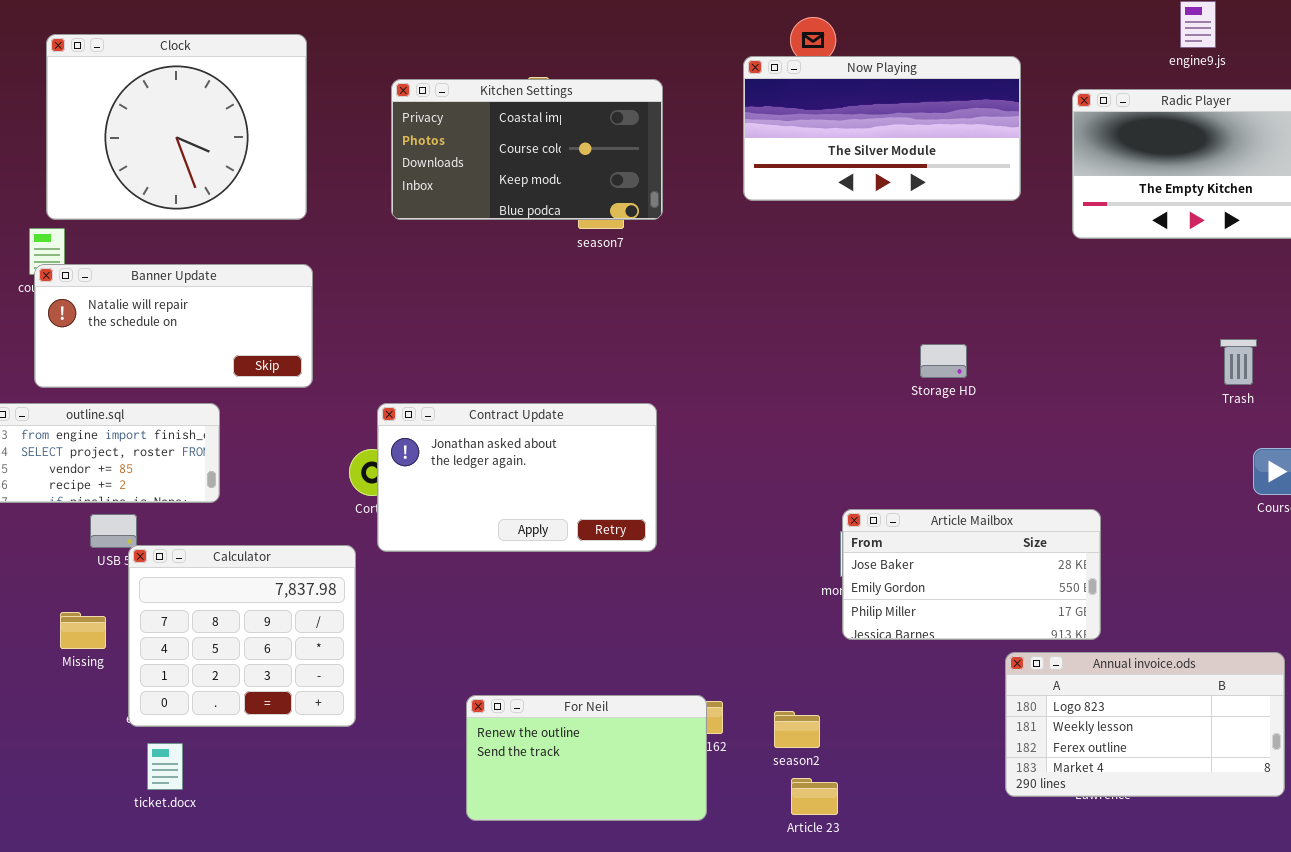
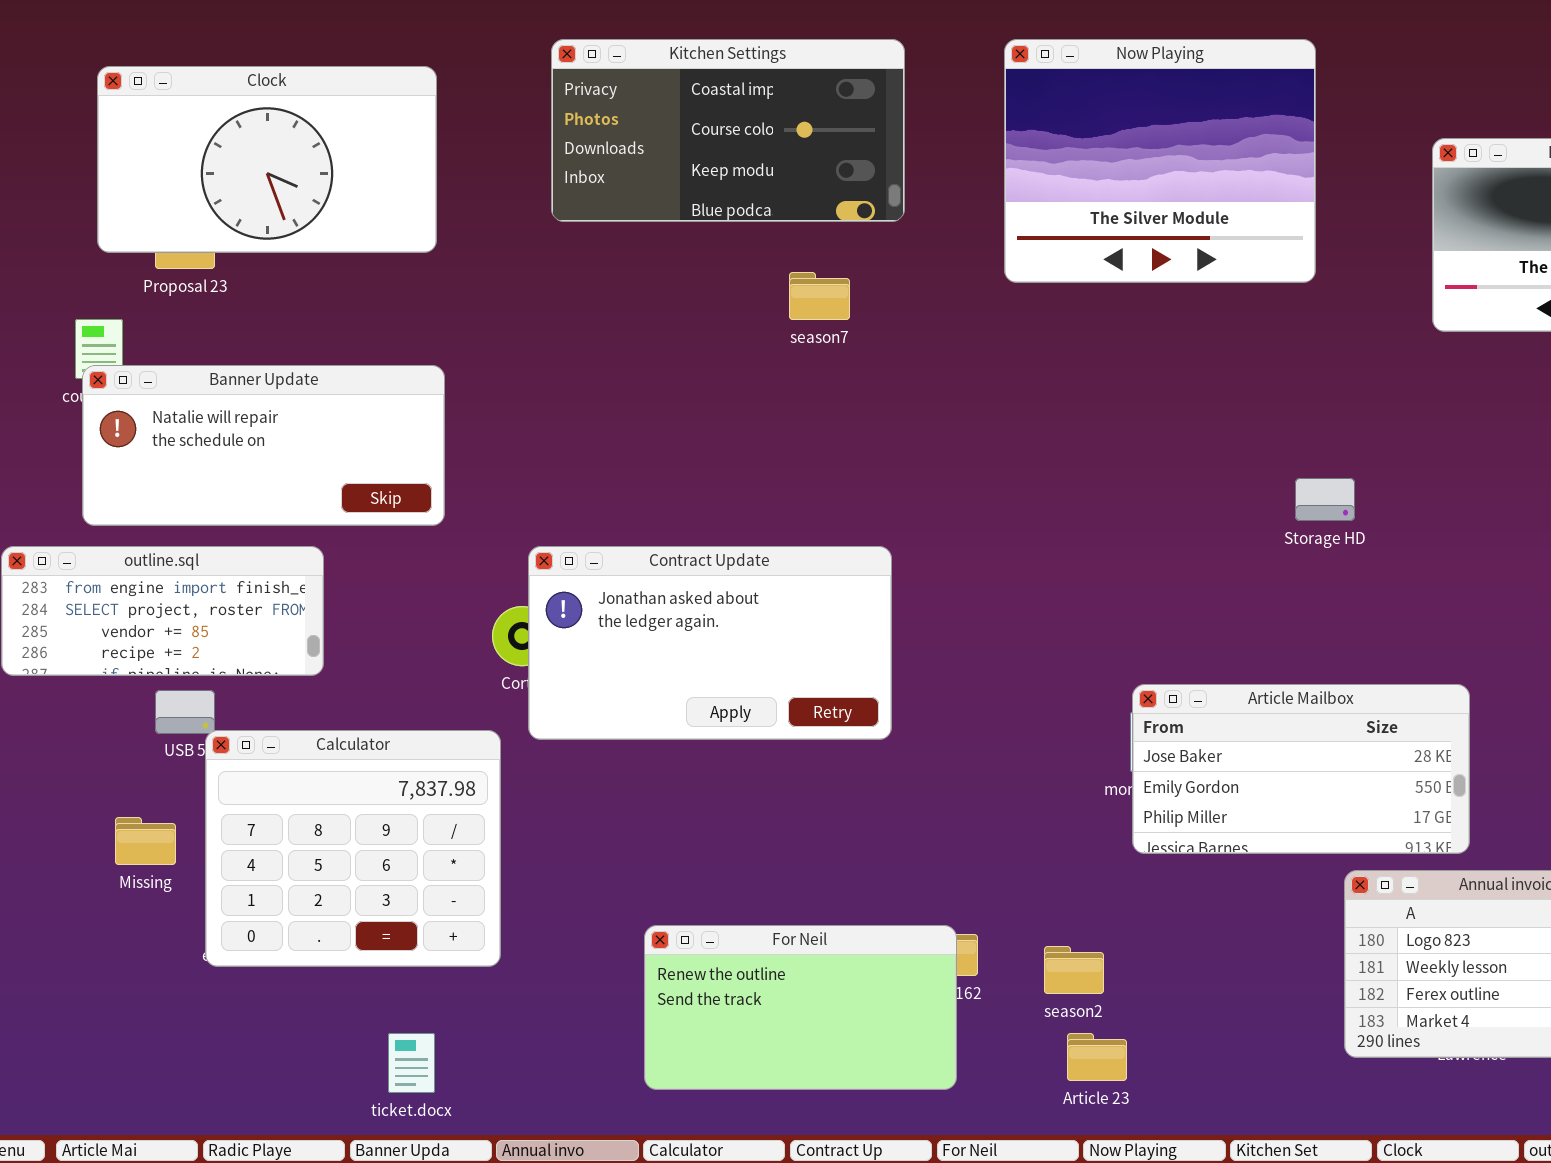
Clock: [46,34,307,220] -> [97,66,437,253], resized
Now Playing: [743,56,1021,201] -> [1004,39,1316,283], resized
Kitchen Settings: [391,79,663,220] -> [551,39,905,222], moved
Storage HD: [920,344,967,378] -> [1295,478,1355,521], moved
ticket.docx: [147,743,183,790] -> [388,1033,435,1093], moved

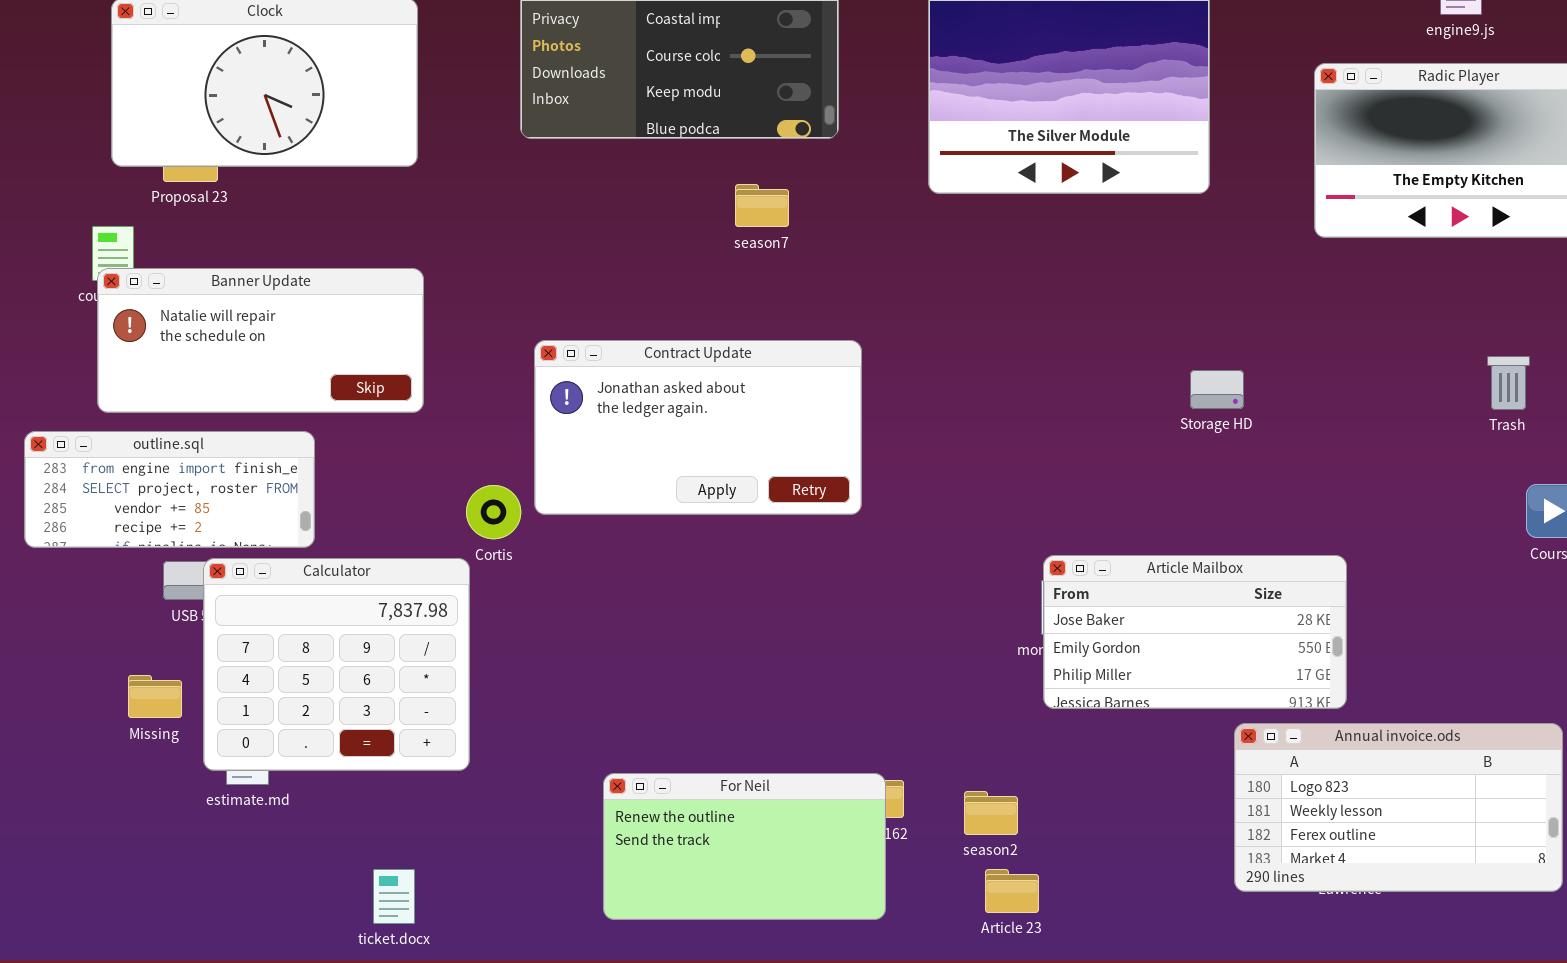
Contract Update: [528,546,892,740] -> [534,340,862,515], moved
Calculator: [205,730,501,967] -> [203,558,470,771], moved

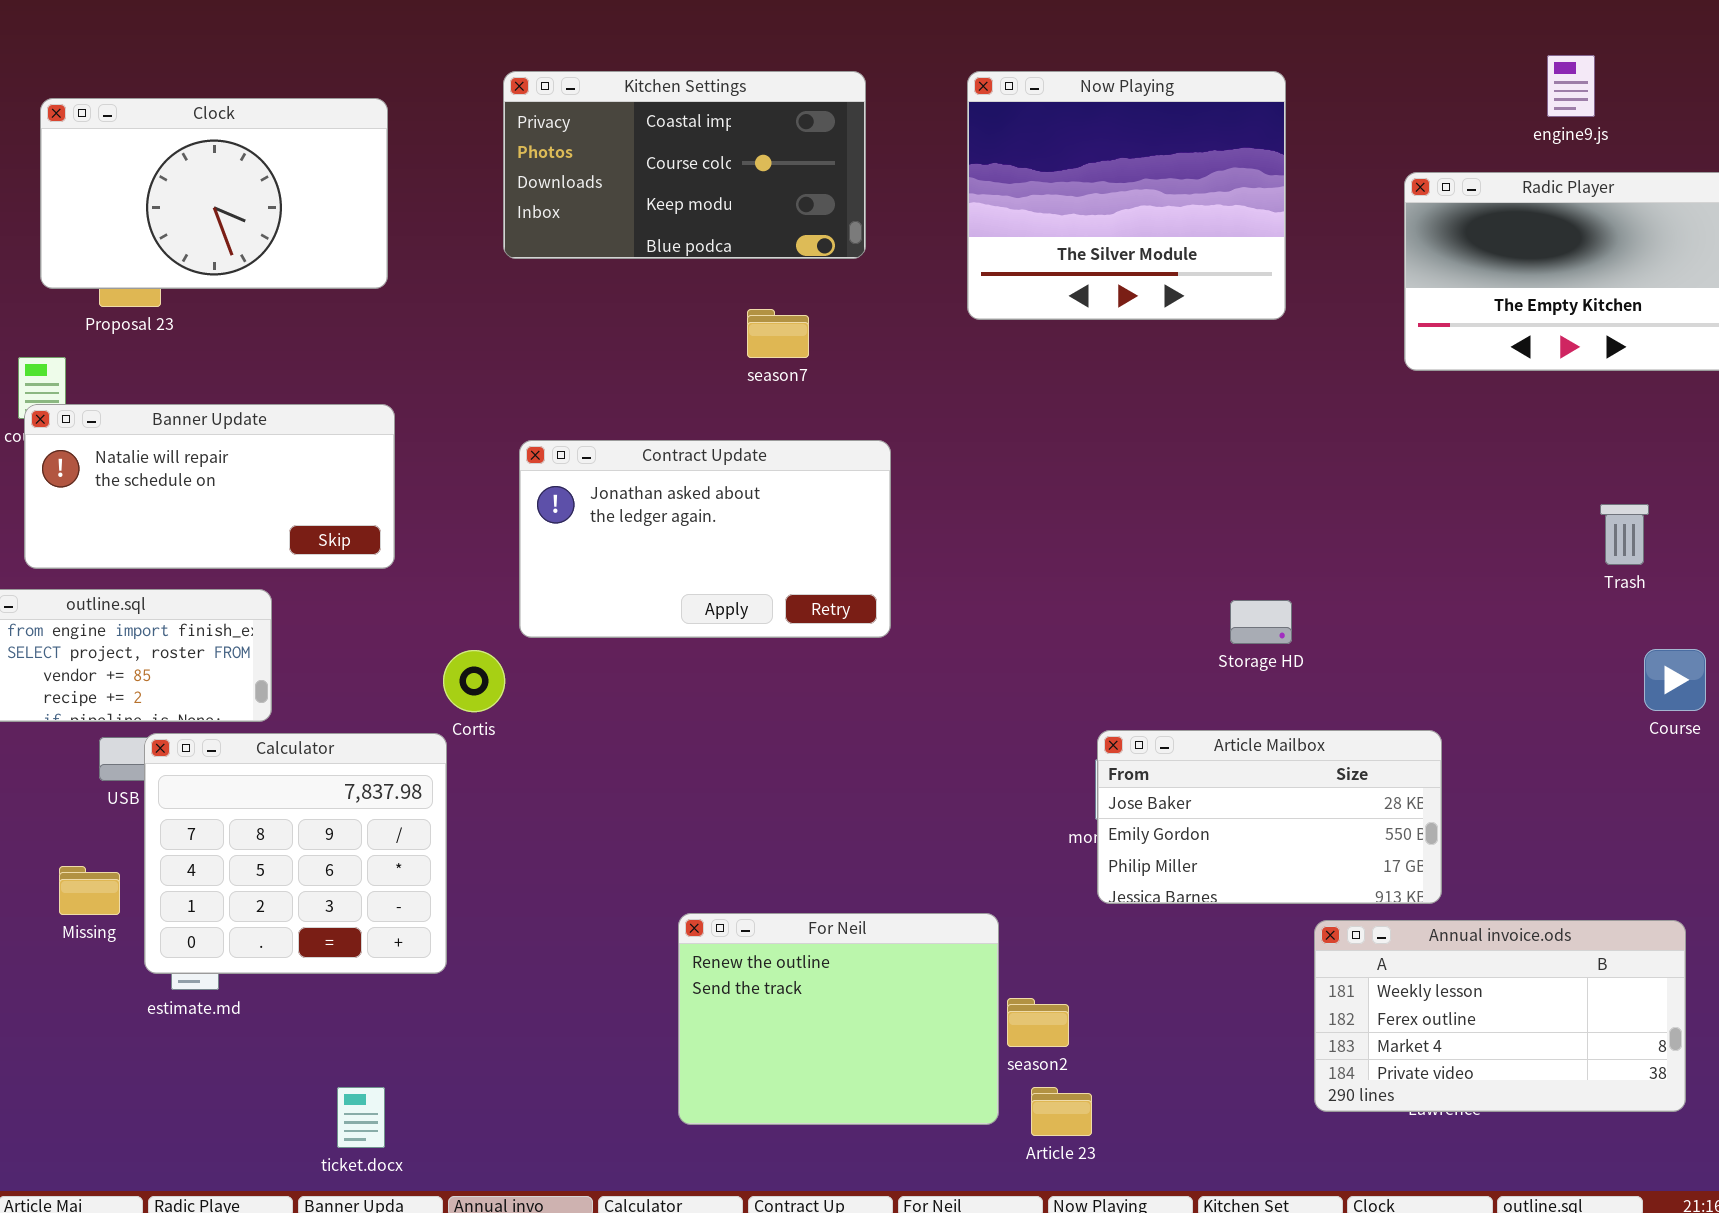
Contract Update: [534,340,862,515] -> [519,440,891,638], moved
Storage HD: [1190,370,1244,409] -> [1230,600,1292,644], moved
Annual invoice.ods: [1234,723,1563,892] -> [1314,920,1686,1112], scrolled down 1 row
For Neil: [603,773,886,920] -> [678,913,999,1125], moved, resized

